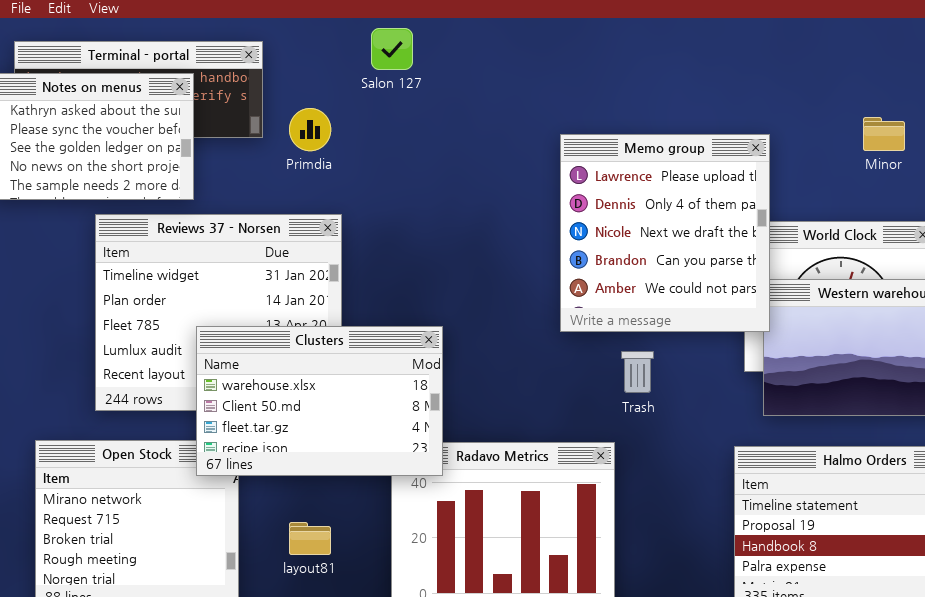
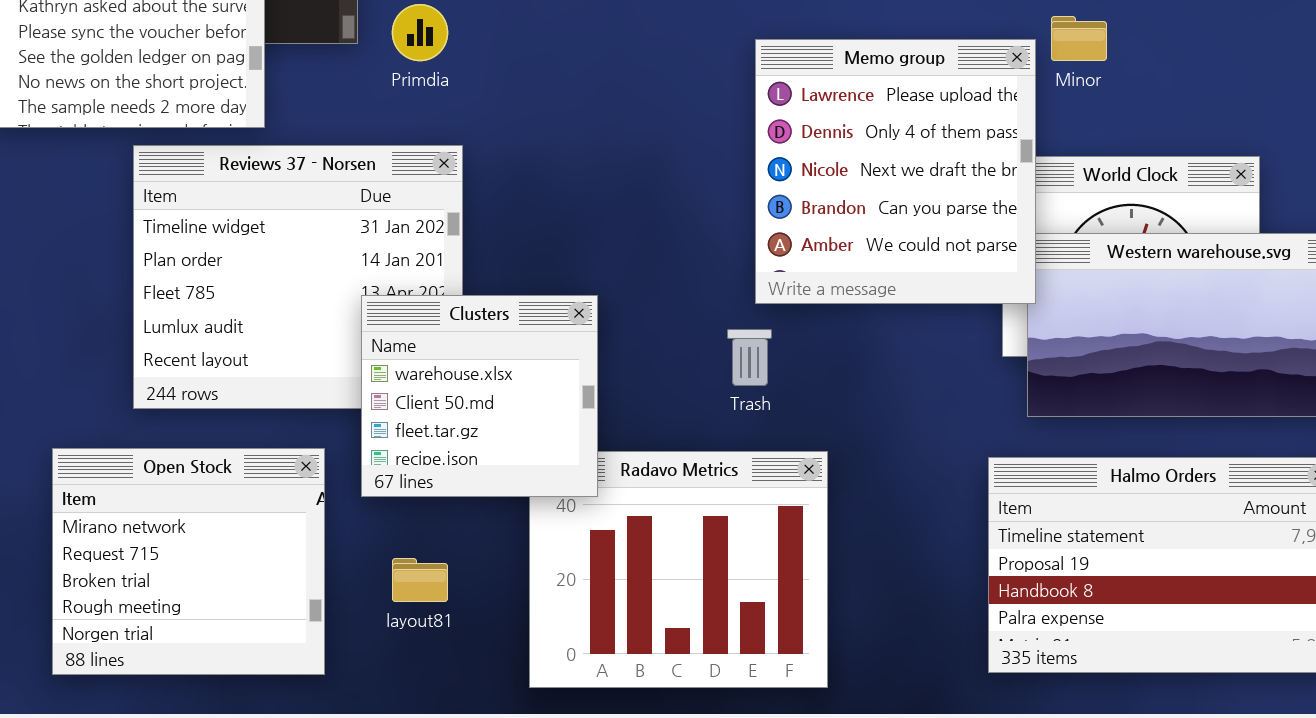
Minor: [863,117,905,151] -> [1051,16,1107,61], moved
Clusters: [196,326,443,476] -> [361,295,598,497], resized
Trash: [621,351,654,393] -> [727,329,772,386], moved

